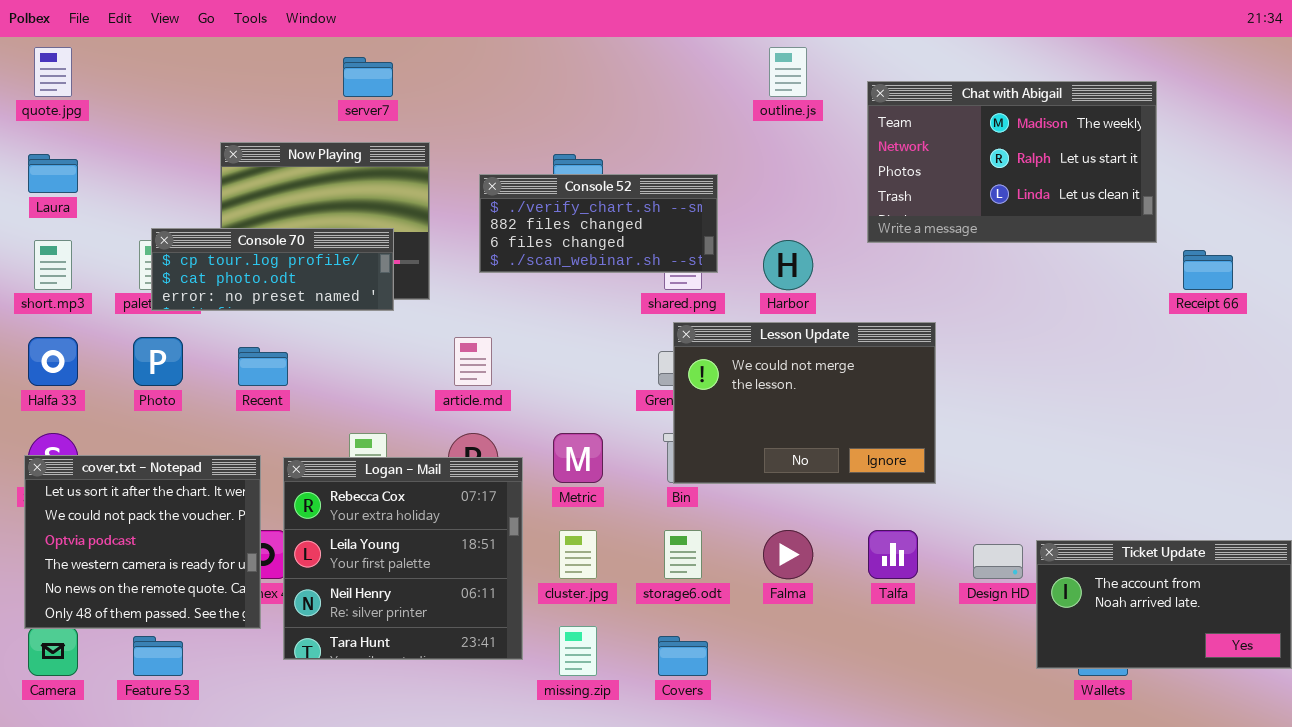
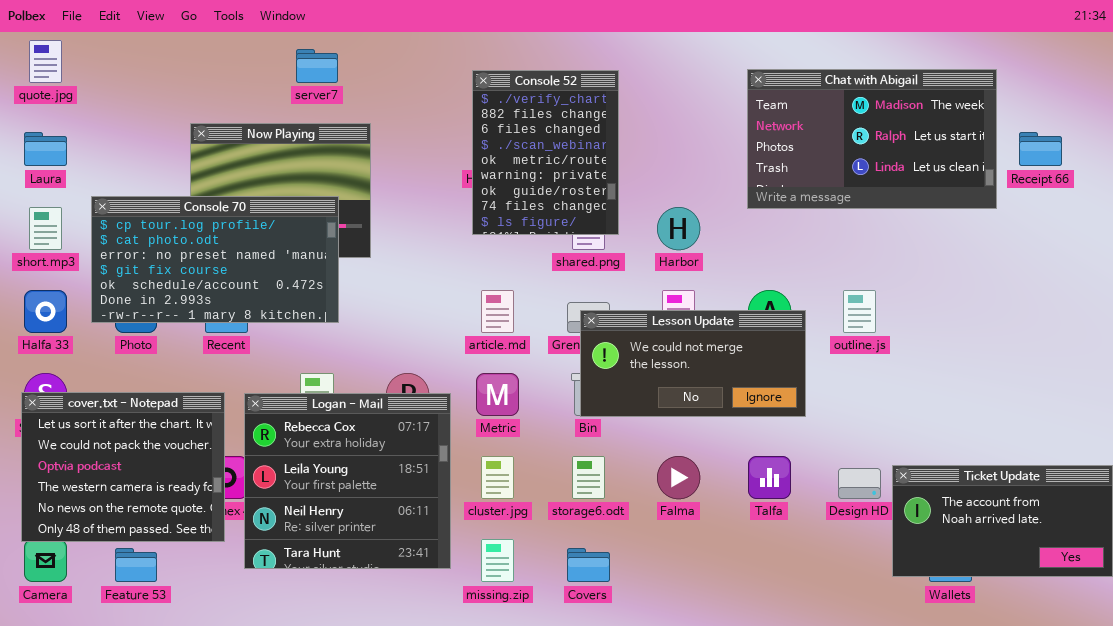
outline.js: [769,47,807,97] -> [843,290,876,333], moved
Console 52: [479,174,718,273] -> [472,70,619,235], resized
Console 70: [151,228,394,311] -> [91,196,339,323], resized
Receipt 66: [1183,250,1233,290] -> [1019,132,1062,166], moved
Lesson Update: [673,322,936,484] -> [580,310,806,417], resized
article.md: [454,337,492,386] -> [481,290,514,333], moved

